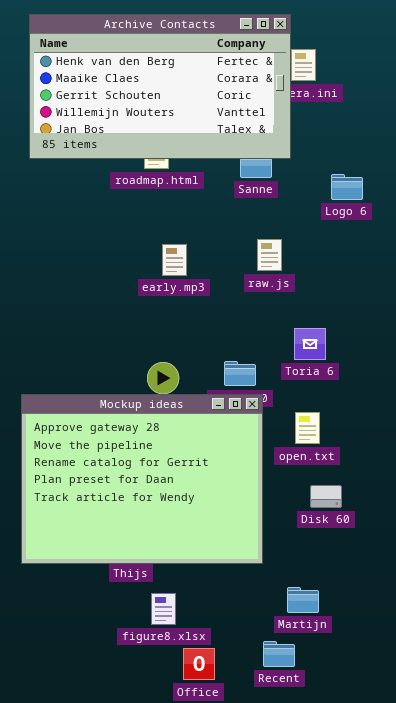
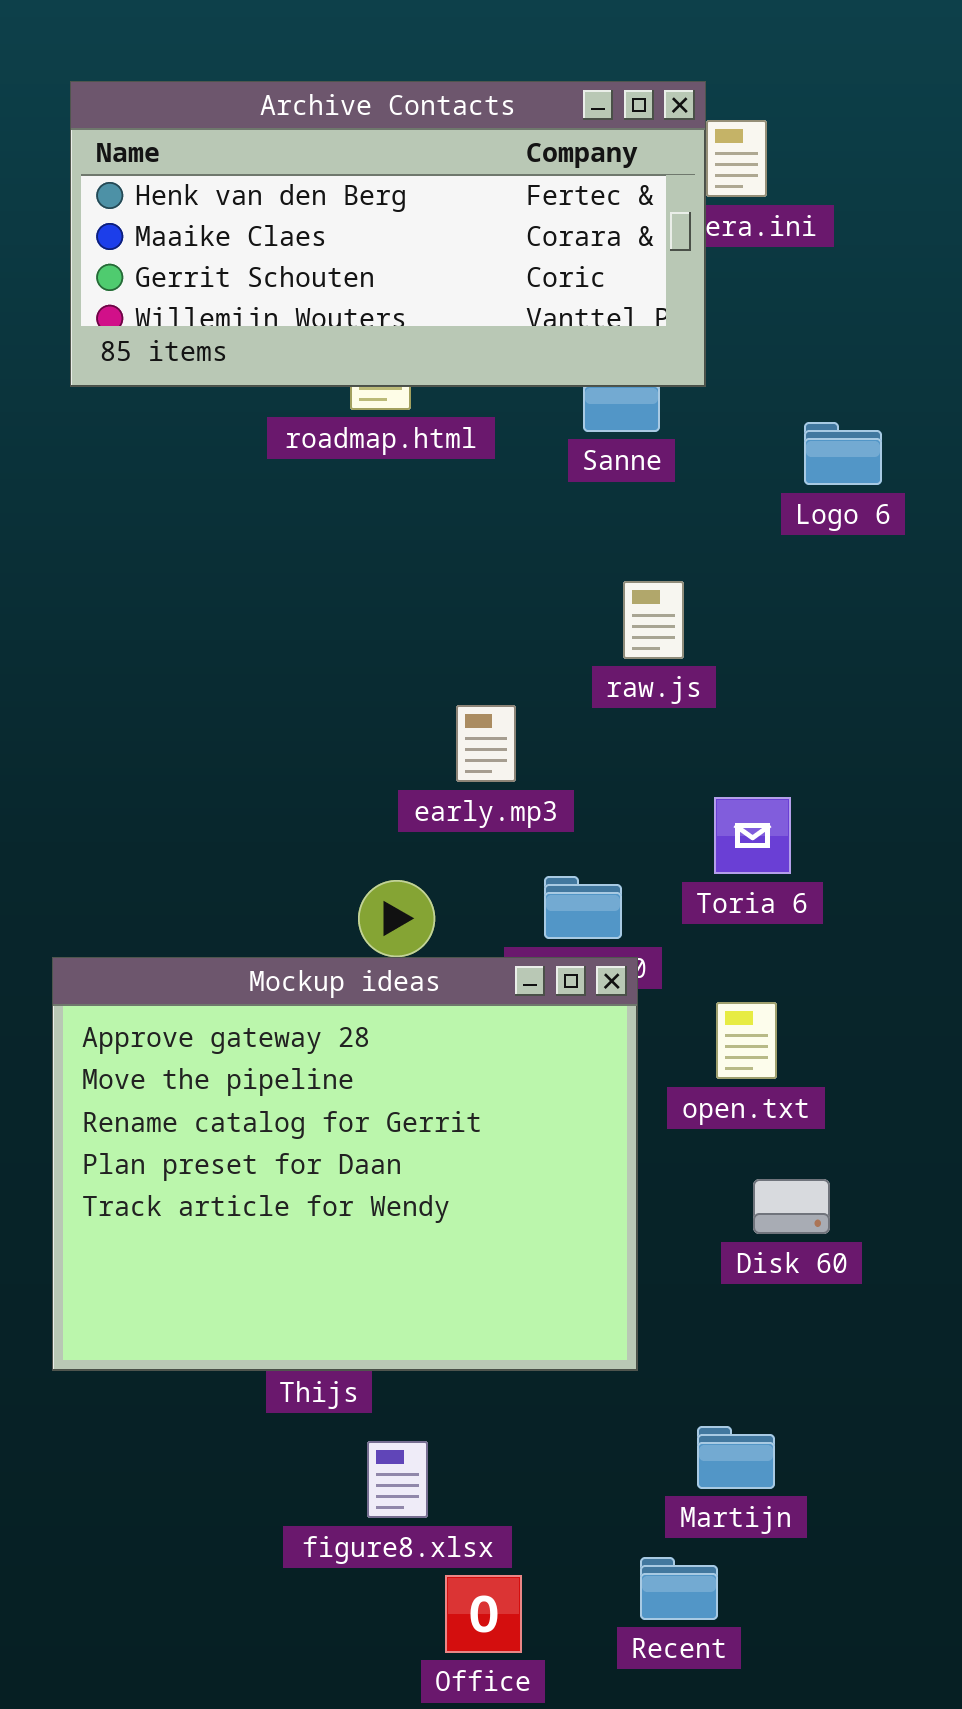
Archive Contacts: [29,14,291,159] -> [70,81,706,387], resized
early.mp3: [162,244,187,276] -> [456,705,516,782], moved

